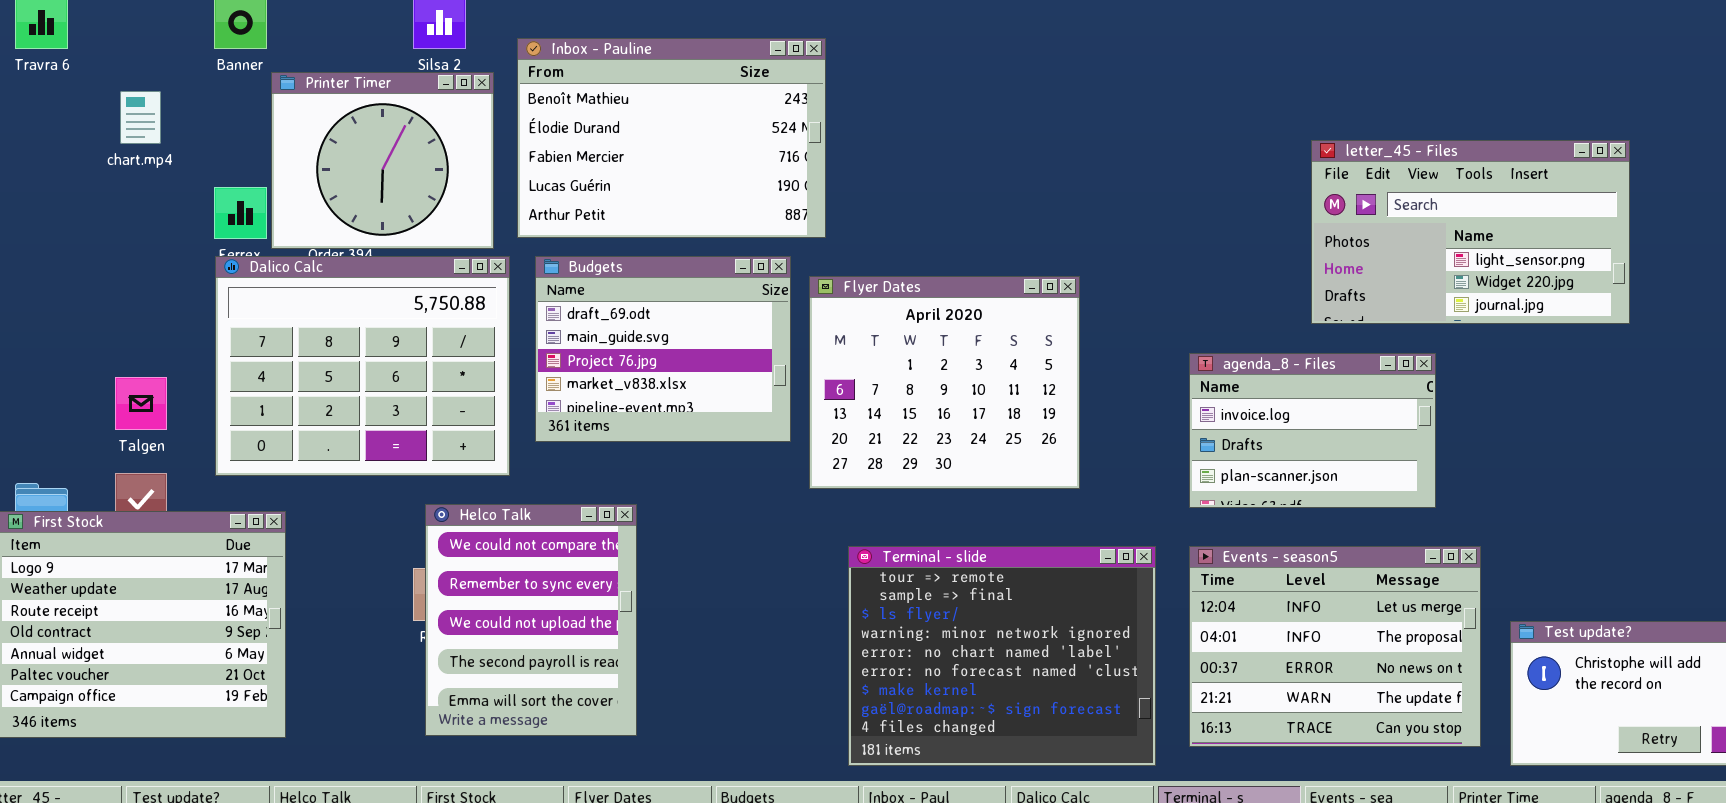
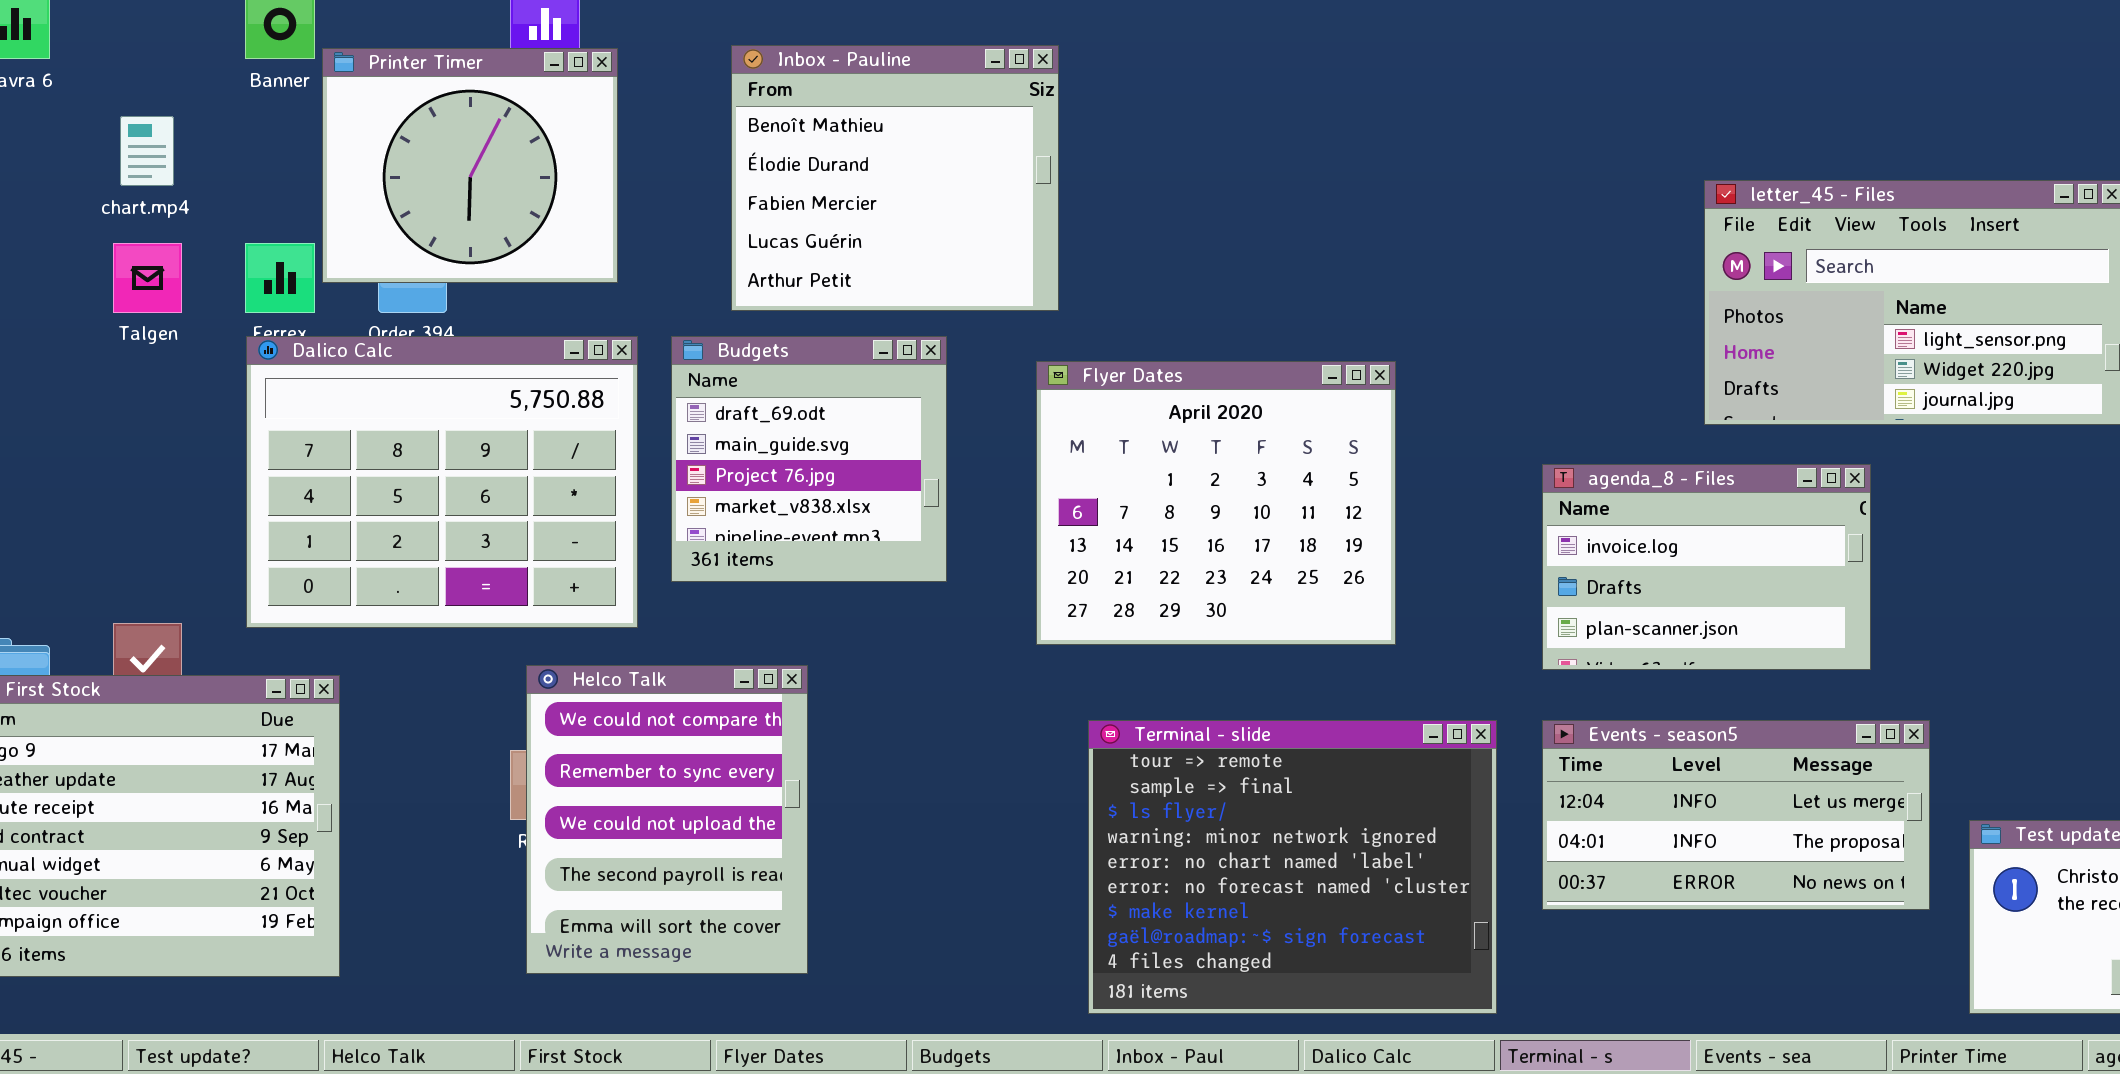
Inbox - Pauline: [517,38,826,238] -> [731,45,1059,311], resized
Printer Timer: [271,72,494,249] -> [322,48,618,283], moved
Budgets: [535,256,791,442] -> [671,336,947,582], resized
Talgen: [115,377,167,430] -> [113,243,182,313], moved
Events - season5: [1189,546,1481,747] -> [1542,720,1930,910], resized

